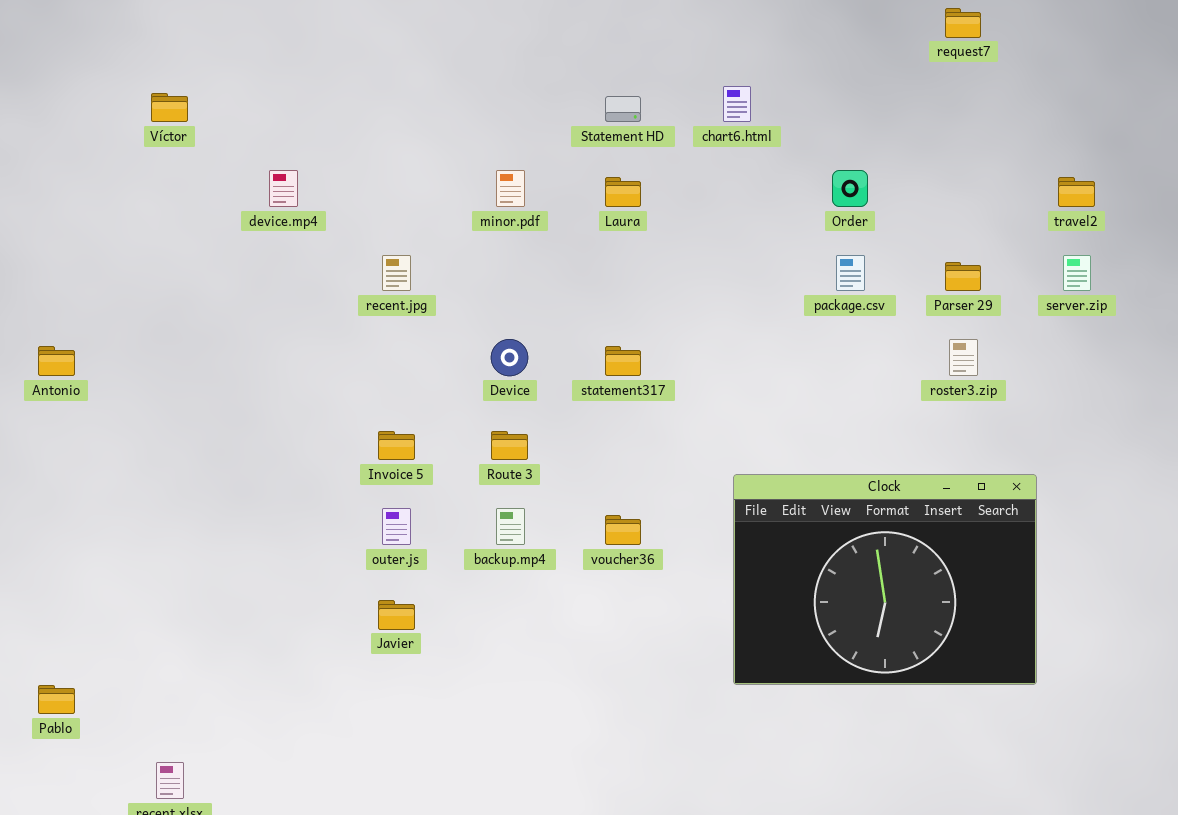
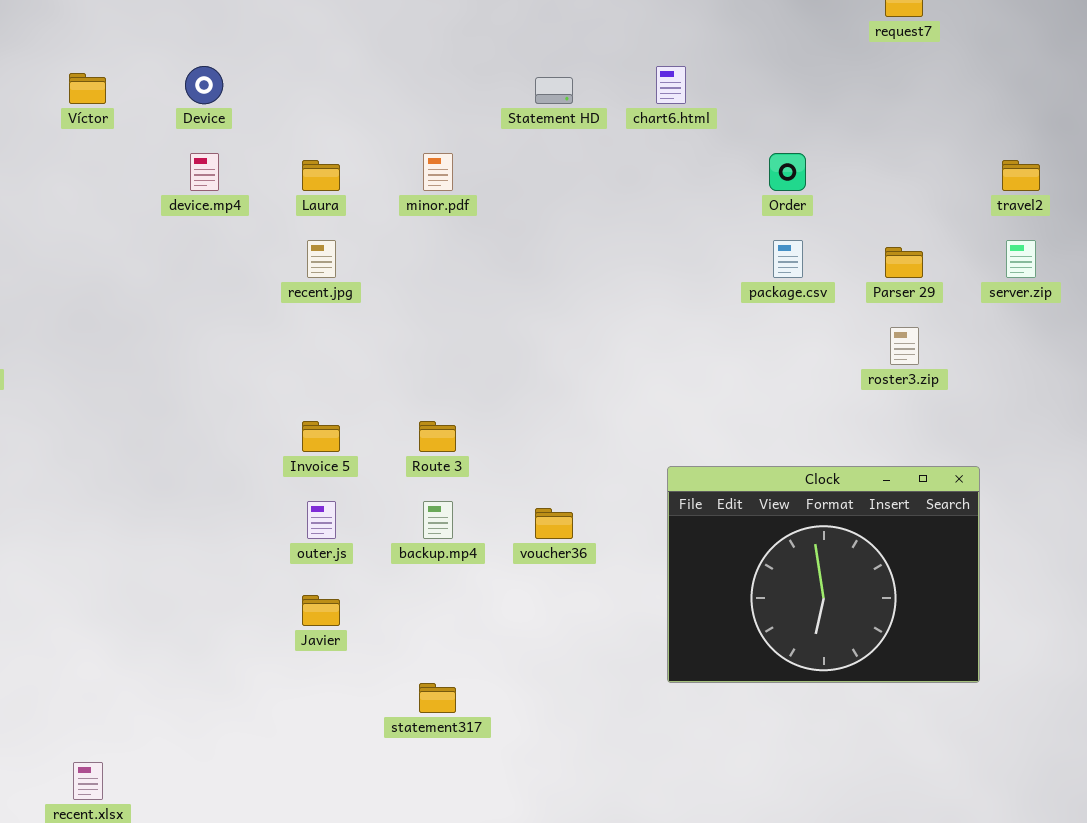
Laura: [605,177,641,207] -> [302,160,340,191], moved
Device: [491,339,528,376] -> [185,66,223,104], moved
statement317: [605,346,641,376] -> [419,683,456,713], moved

